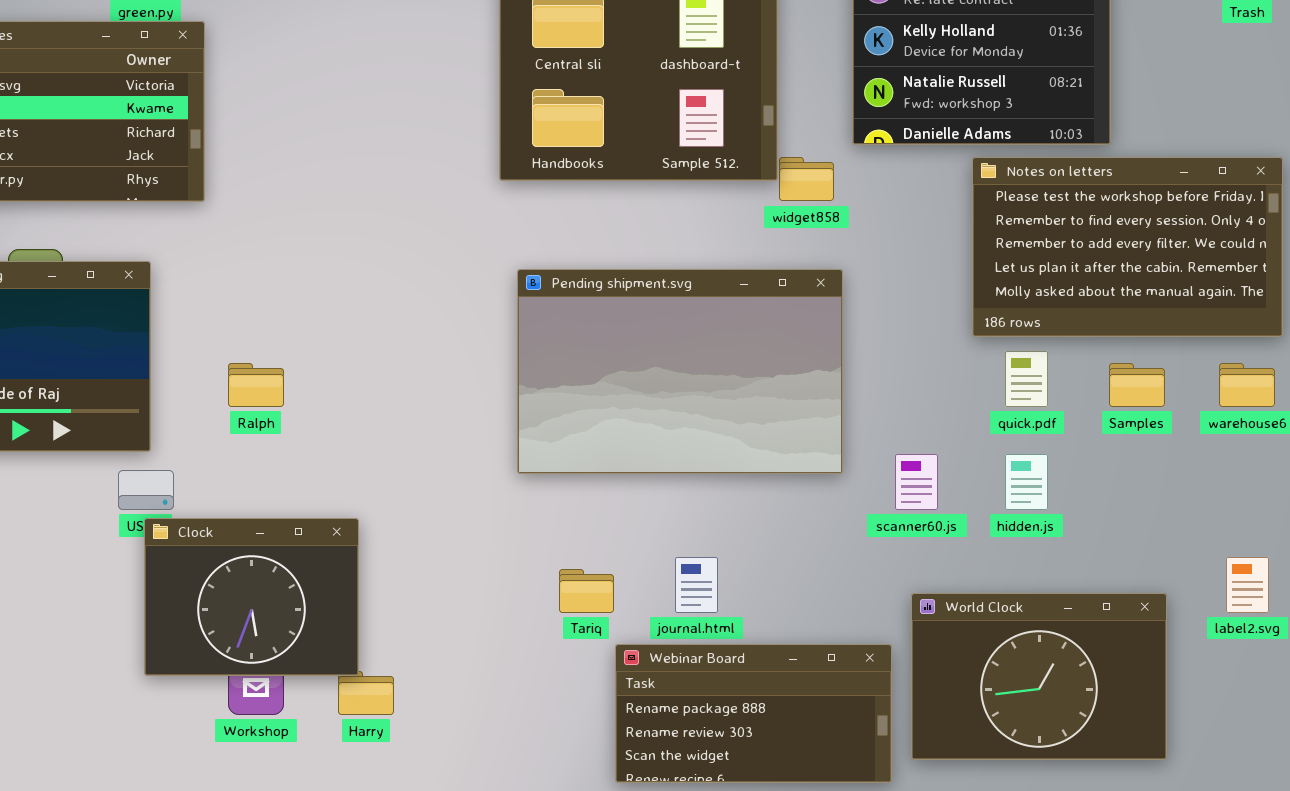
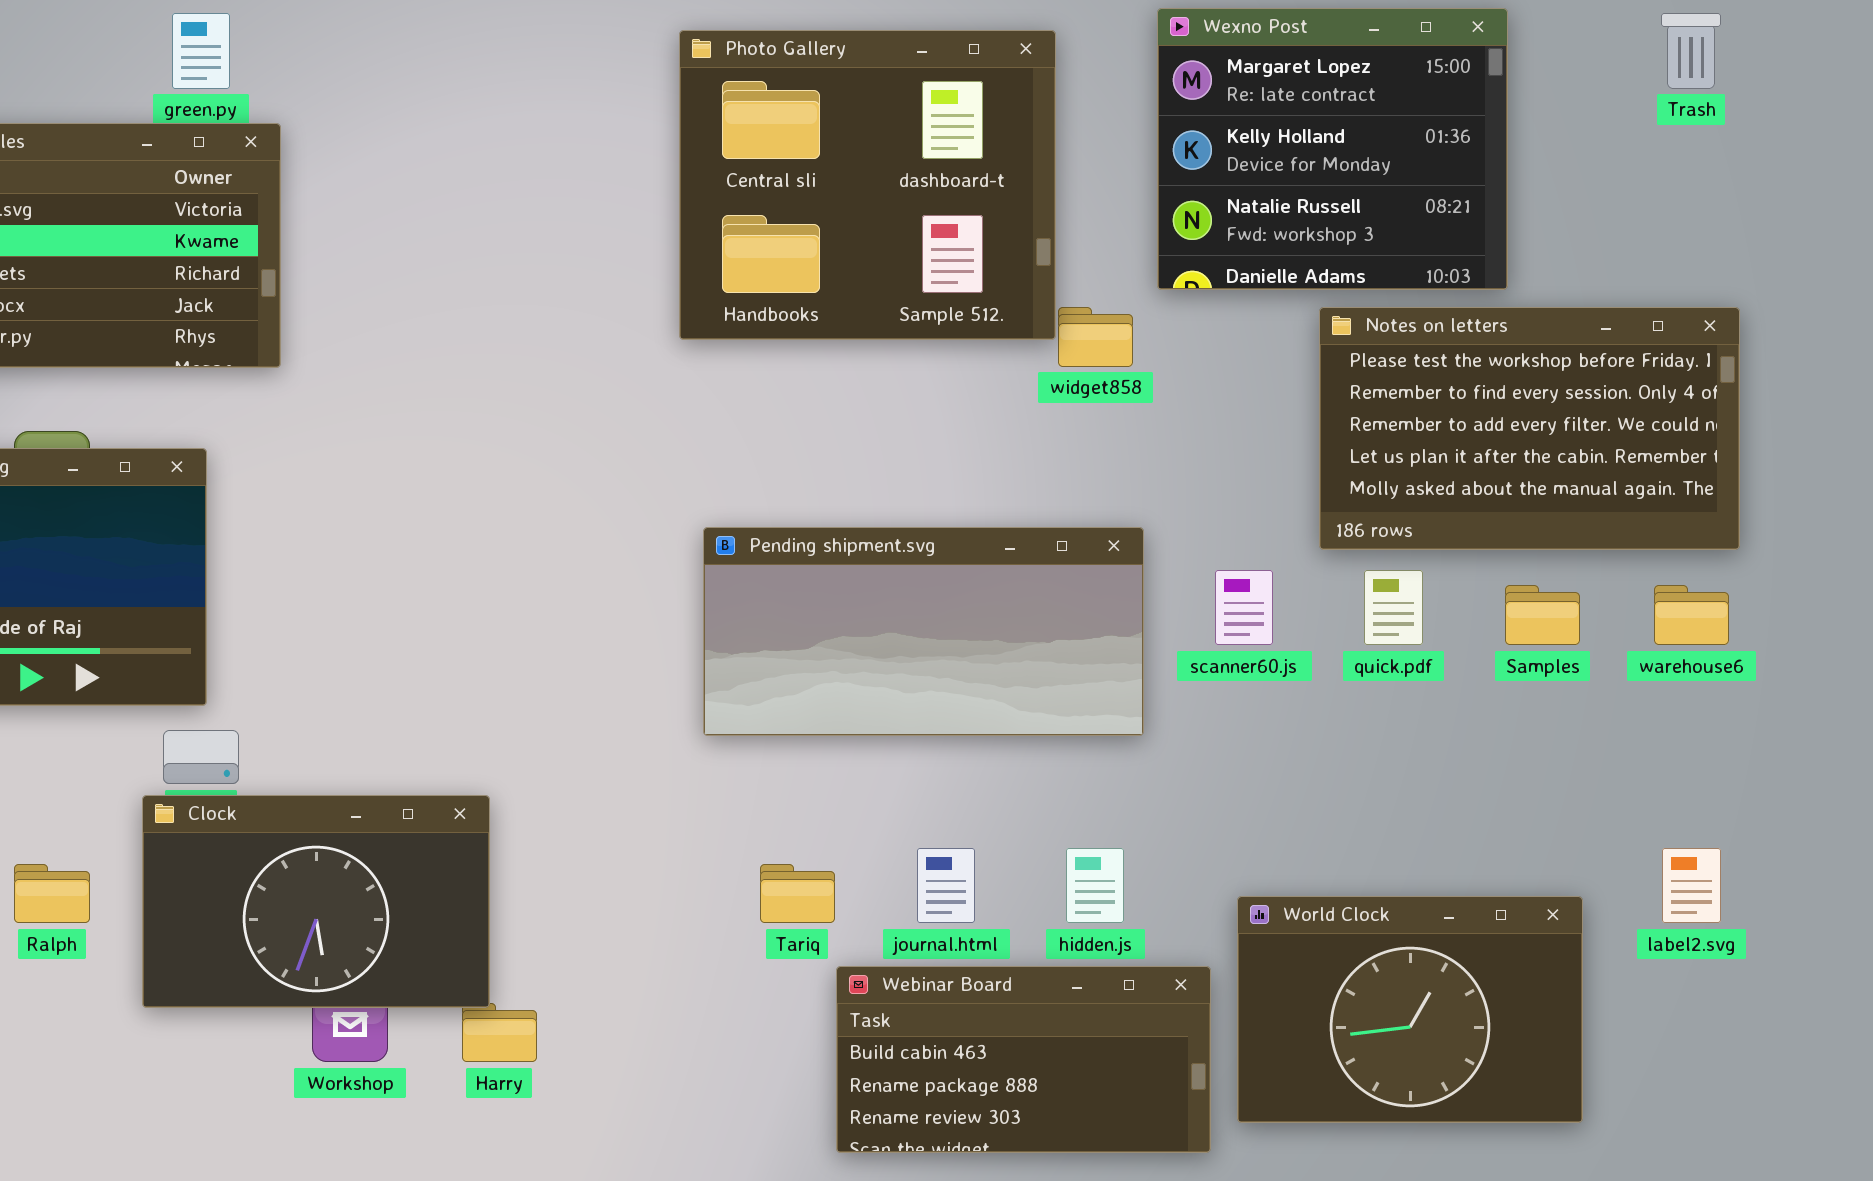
Pending shipment.svg: [517,269,843,474] -> [703,527,1144,736], resized
Ralph: [228,363,284,407] -> [14,864,90,923], moved
scanner60.js: [895,454,938,510] -> [1215,570,1273,645], moved
hidden.js: [1005,454,1048,510] -> [1066,848,1124,923], moved
Clock: [144,518,359,676] -> [142,795,490,1008], resized
Webinar Board: [615,644,892,783] -> [836,966,1211,1153], scrolled up 1 row

